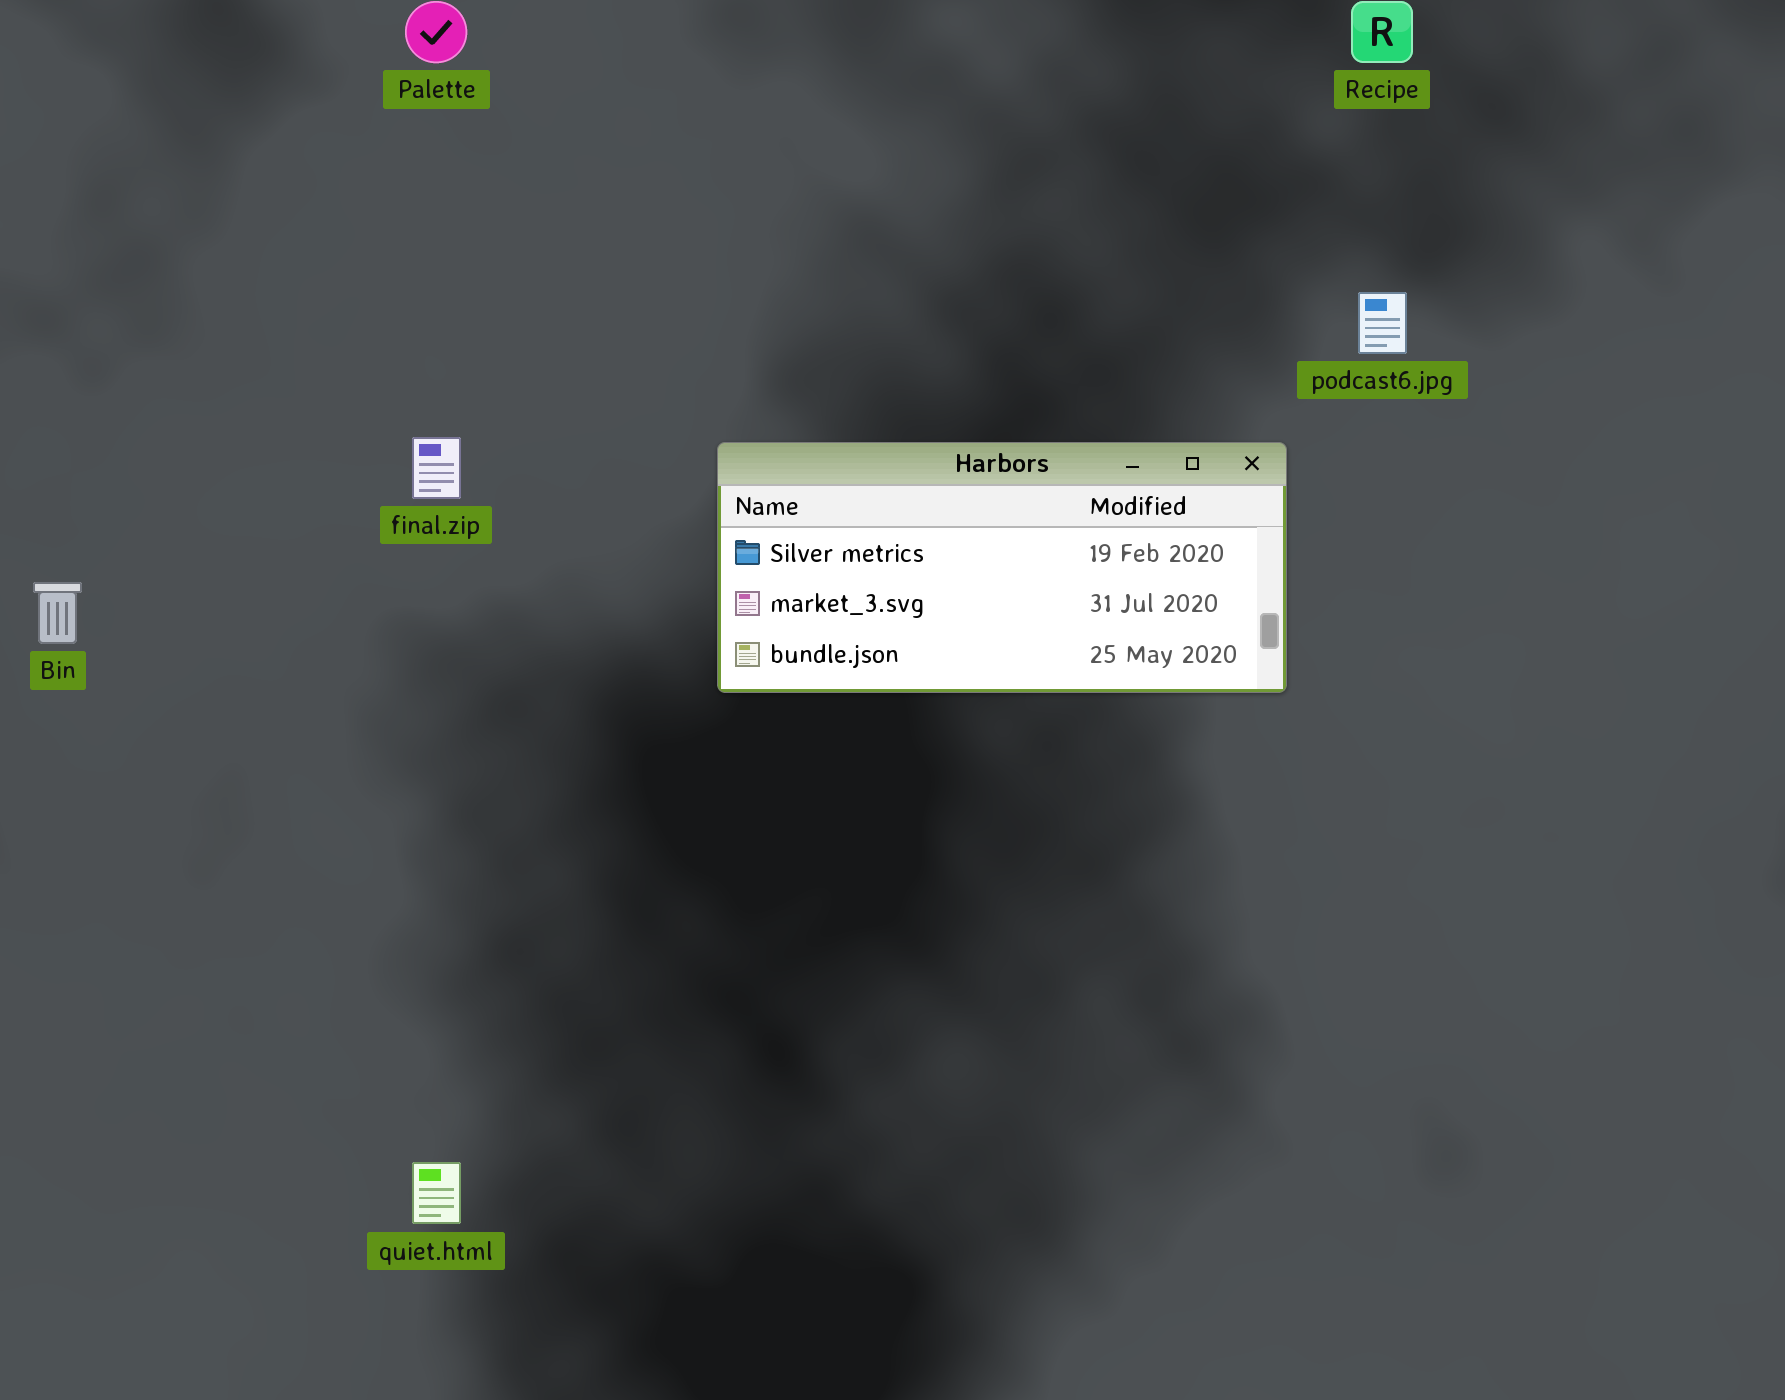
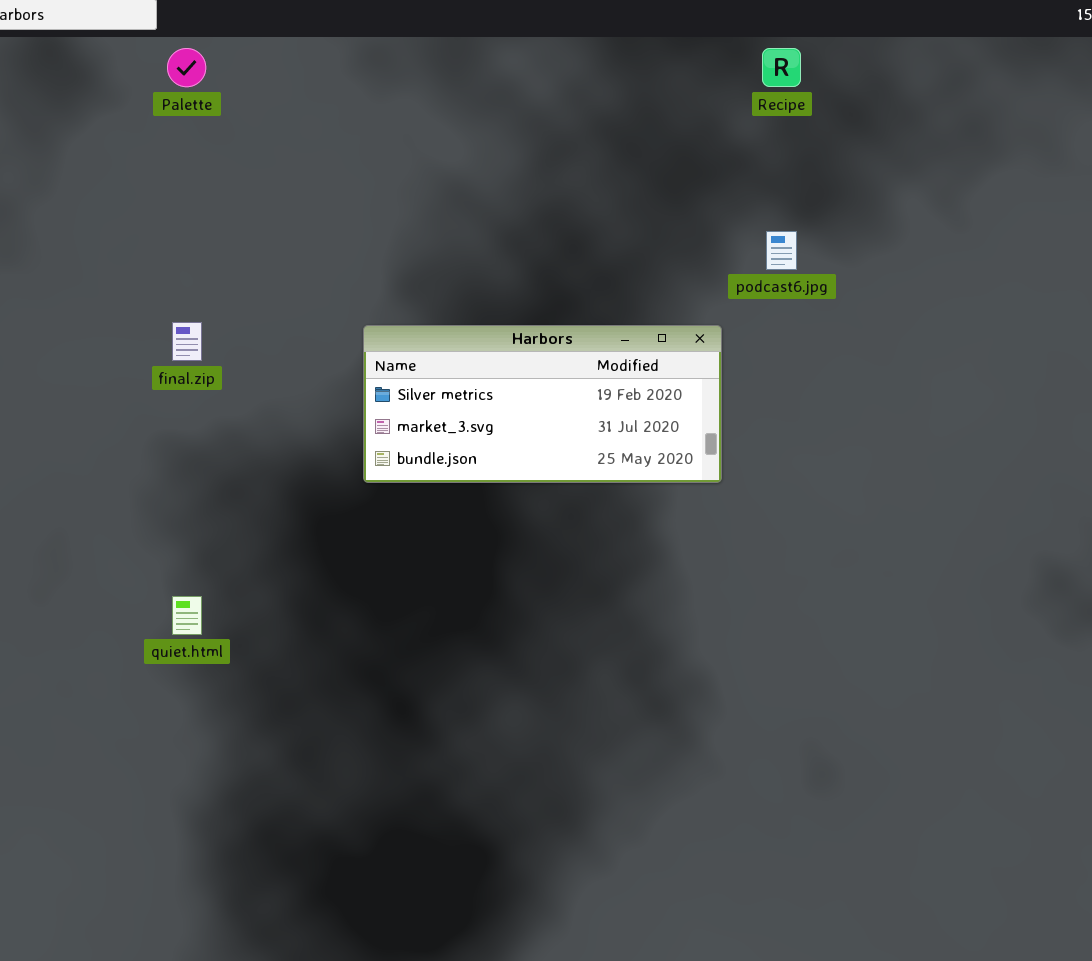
quiet.html: [412,1162,461,1224] -> [172,596,202,635], moved

